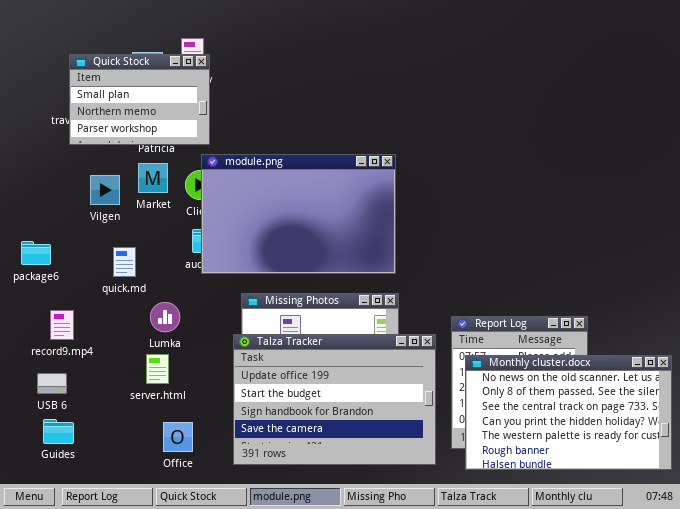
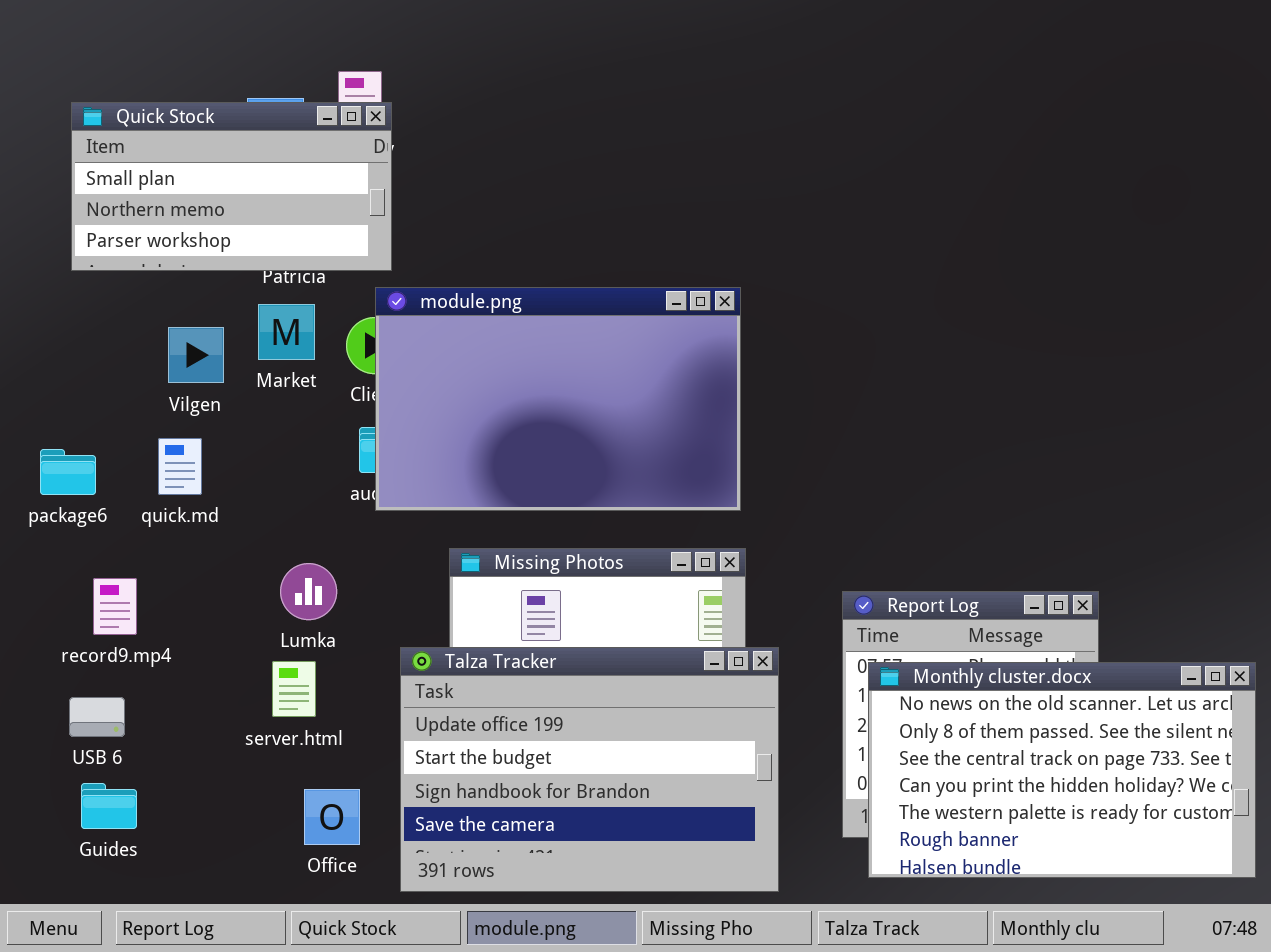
Quick Stock: [69,54,210,145] -> [71,102,392,271], resized
quick.md: [113,247,136,277] -> [158,438,202,495], moved
Talza Tracker: [233,334,436,465] -> [400,647,779,892], moved

